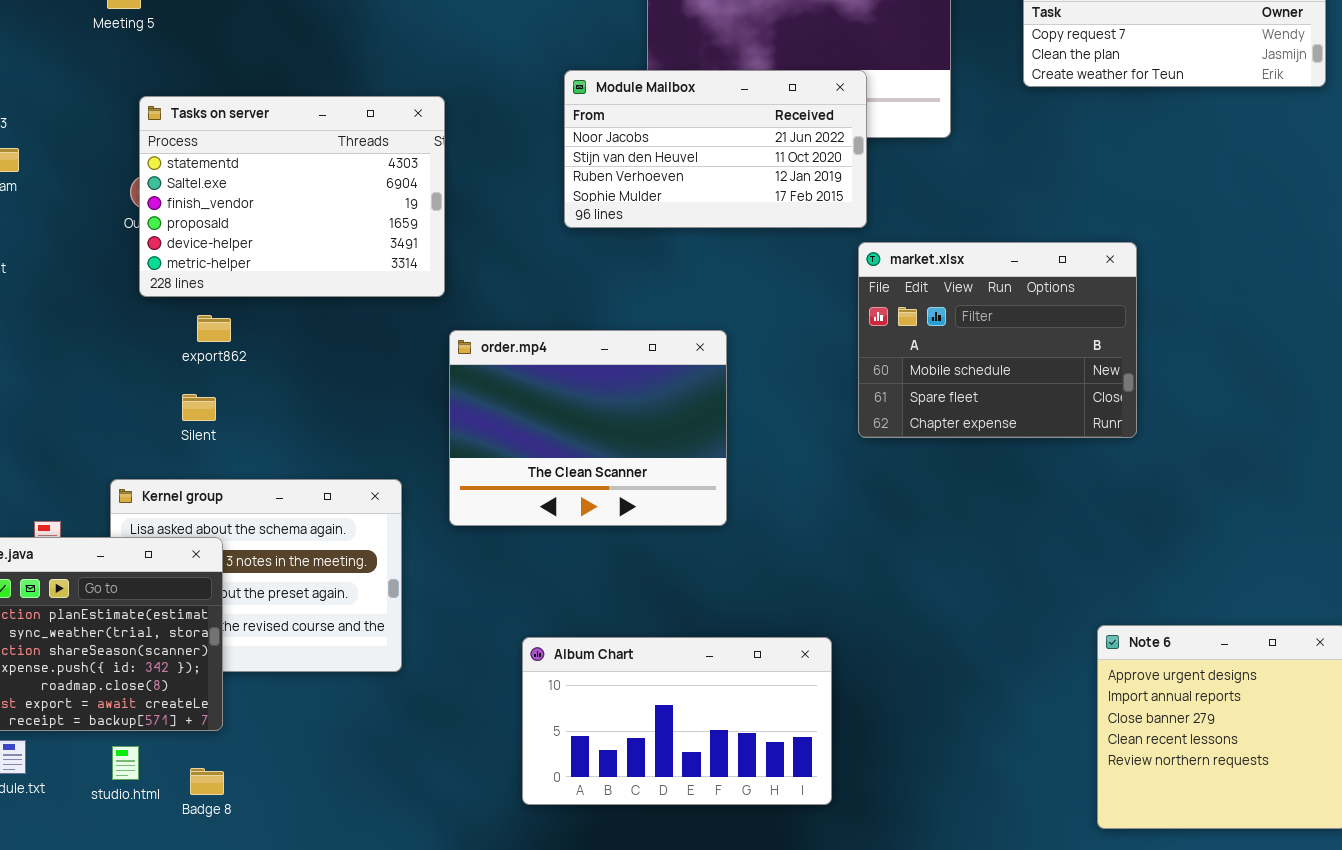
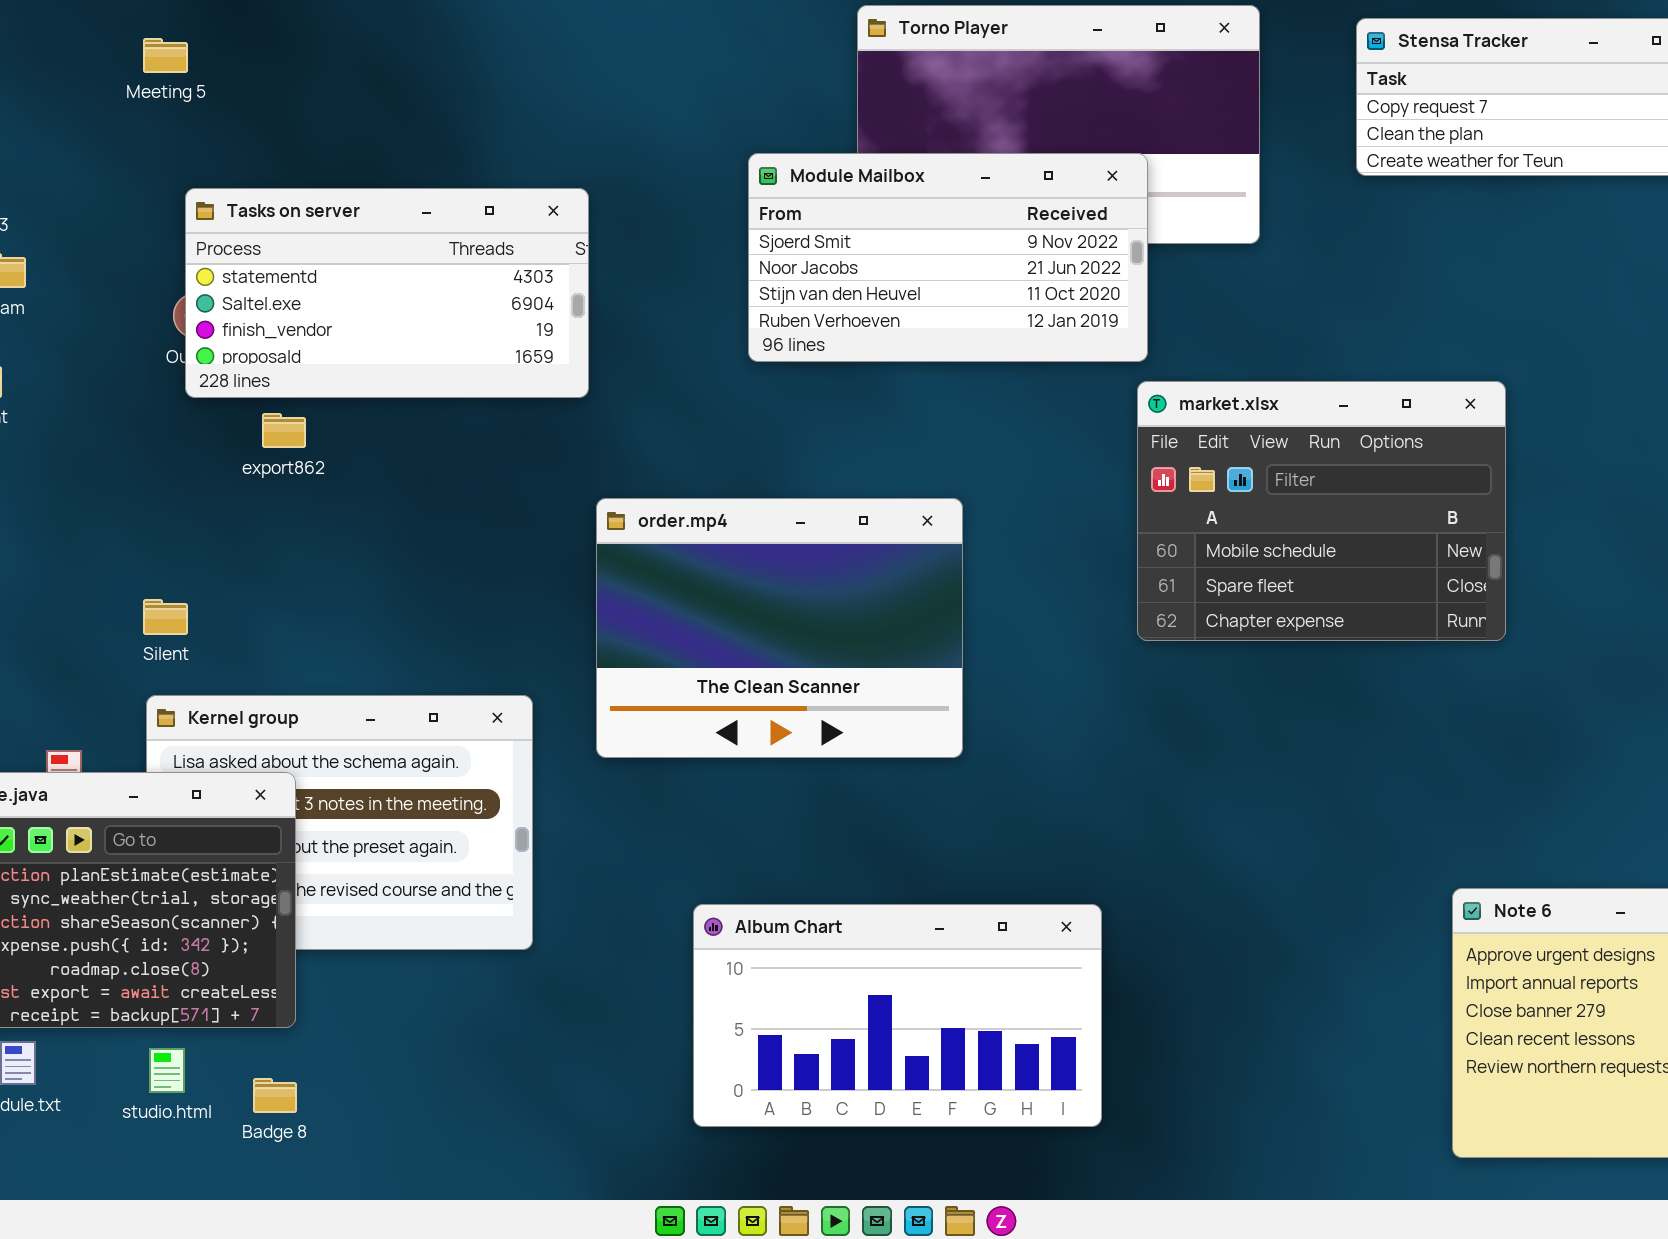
Module Mailbox: [564,70,867,228] -> [748,153,1148,362], scrolled up 1 row
Tasks on server: [139,96,445,297] -> [185,188,589,398], resized
export862: [197,315,231,342] -> [262,413,306,448], moved
Silent: [182,394,216,421] -> [143,599,188,635], moved

